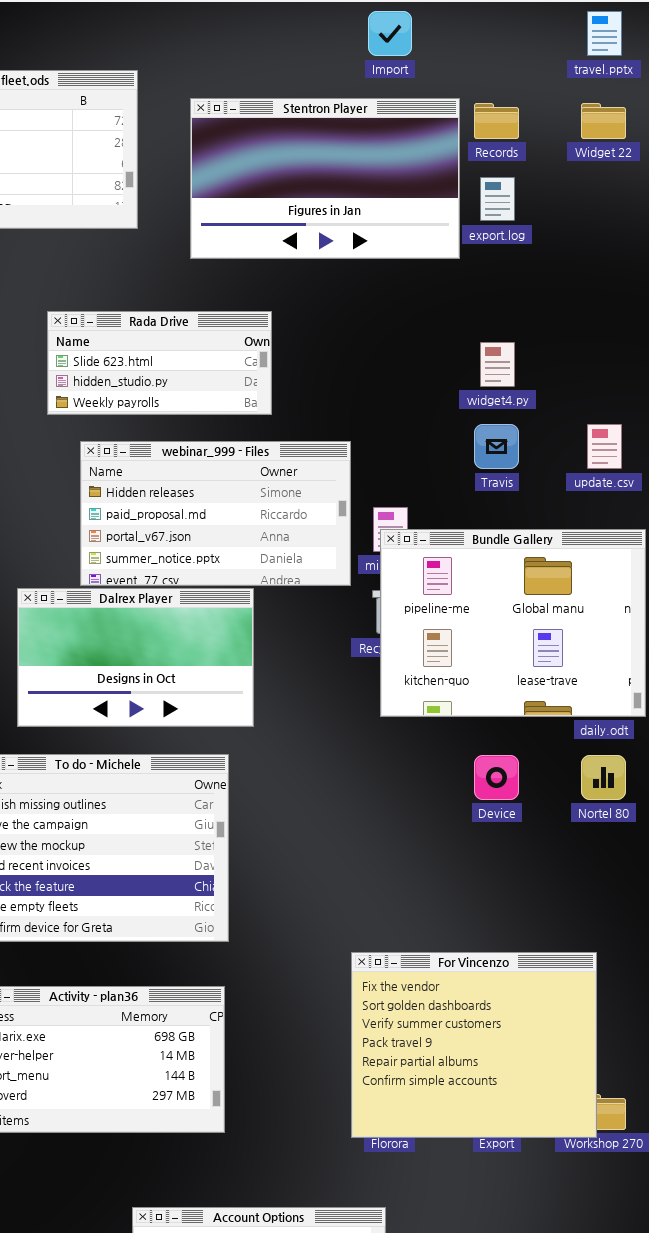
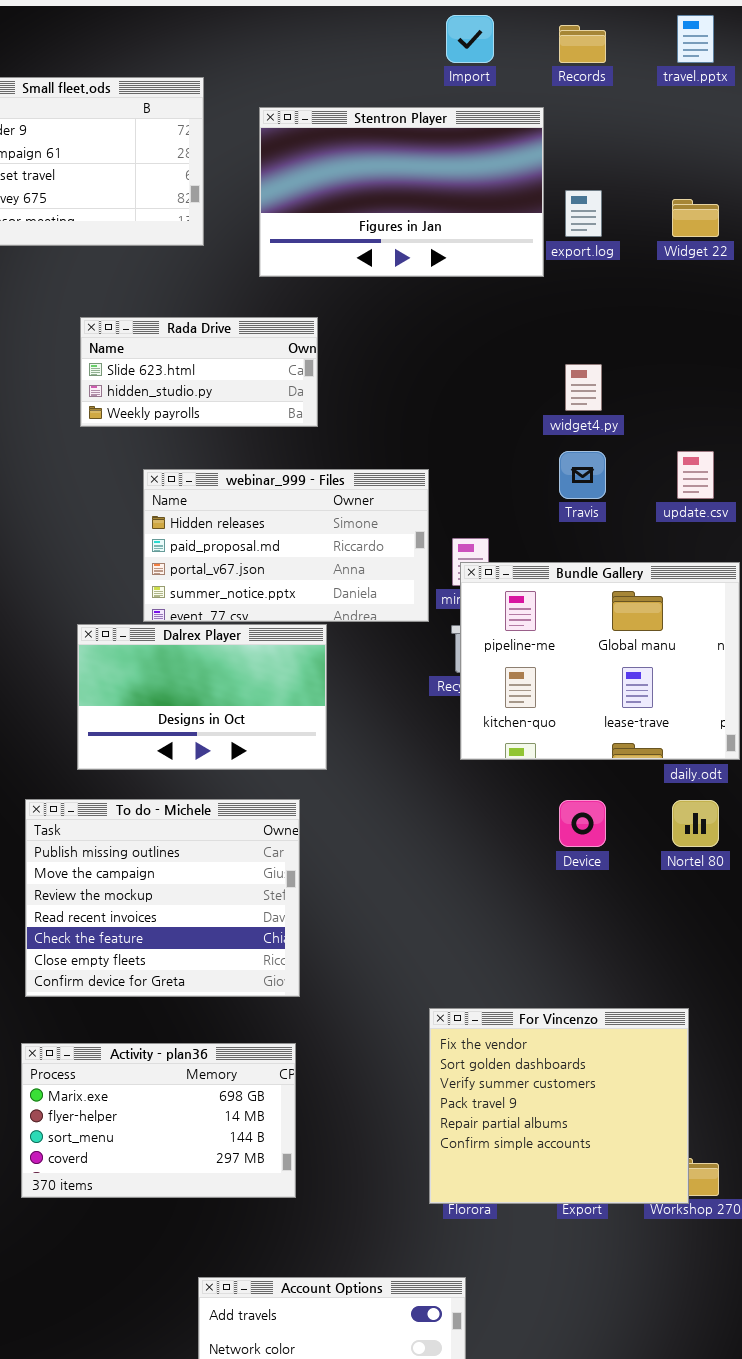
Records: [474,103,519,139] -> [559,25,606,63], moved
Widget 22: [581,103,626,139] -> [672,199,719,237], moved
Rada Drive: [47,311,272,415] -> [80,317,318,427], moved

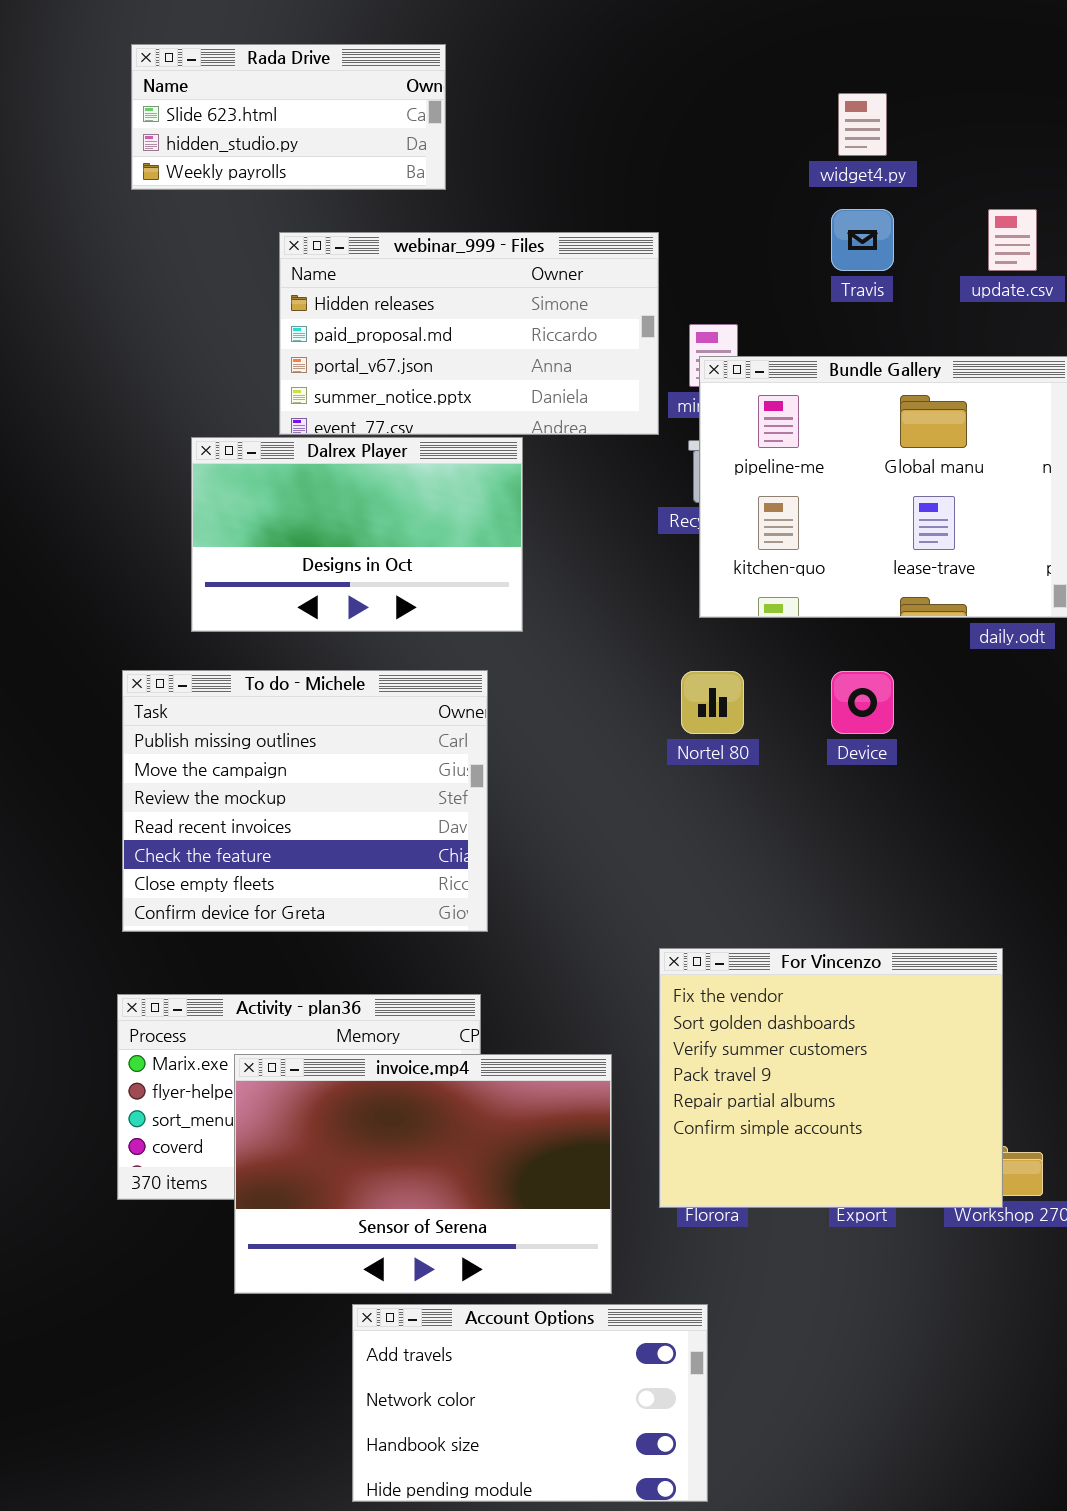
Rada Drive: [80,317,318,427] -> [131,44,446,190], moved
Nortel 80: [672,800,719,847] -> [681,671,744,734], moved
invoice.mp4: none -> [234,1054,612,1294], opened

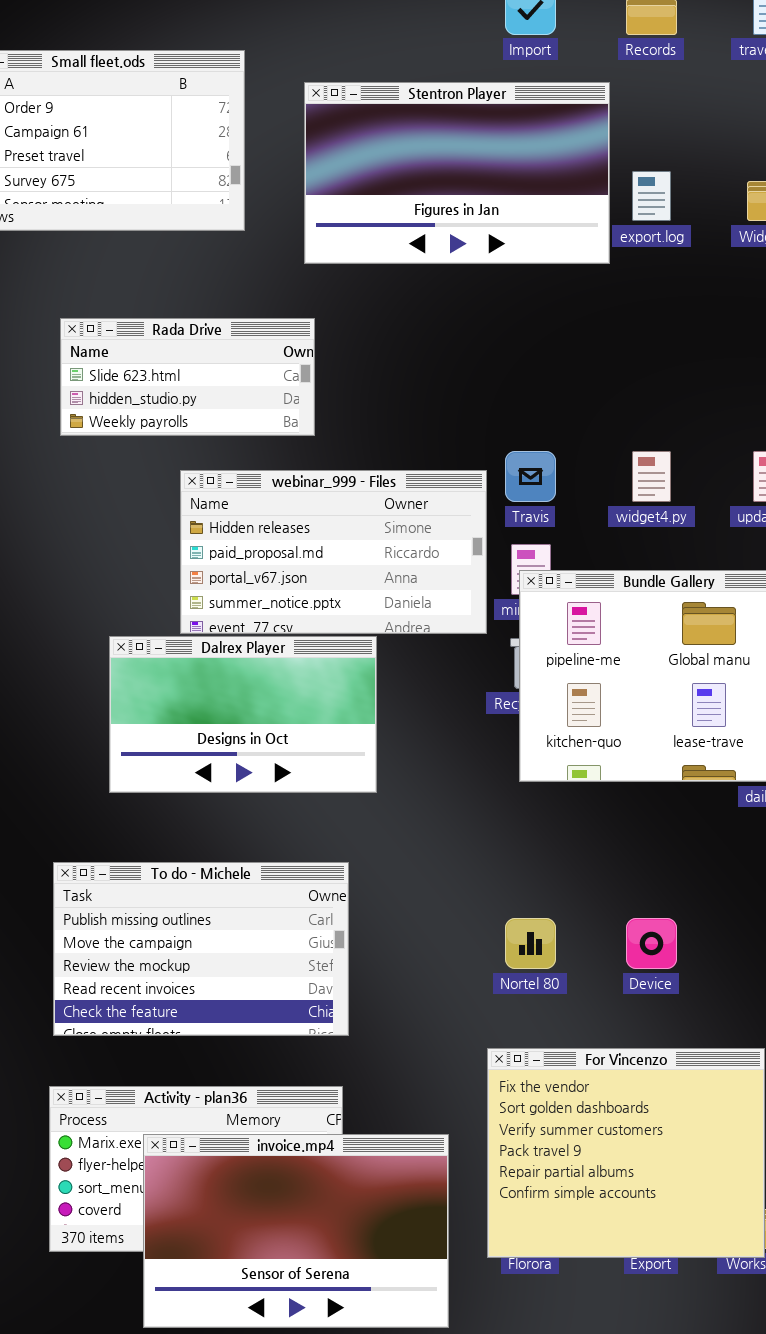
widget4.py: [838,93,887,156] -> [632,451,671,502], moved
Travis: [831,209,894,271] -> [505,451,556,502], moved
To do - Michele: [122,670,488,932] -> [53,862,349,1036], resized
Nortel 80: [681,671,744,734] -> [505,918,556,969], moved
Device: [831,671,894,734] -> [626,918,677,969], moved

